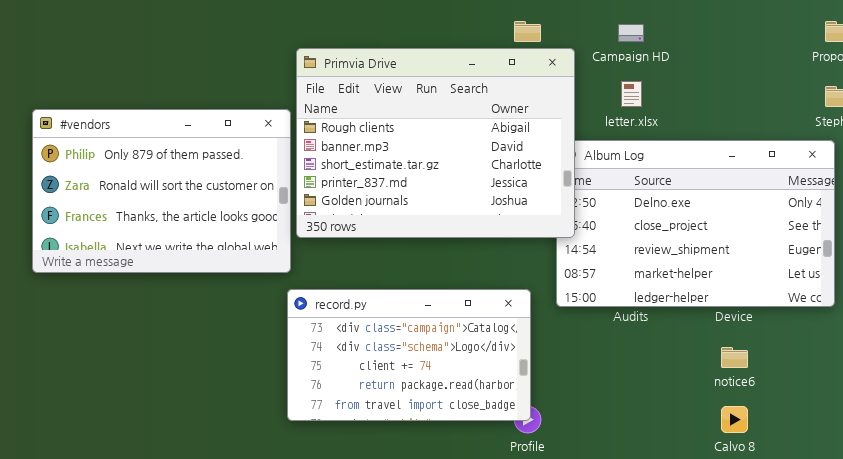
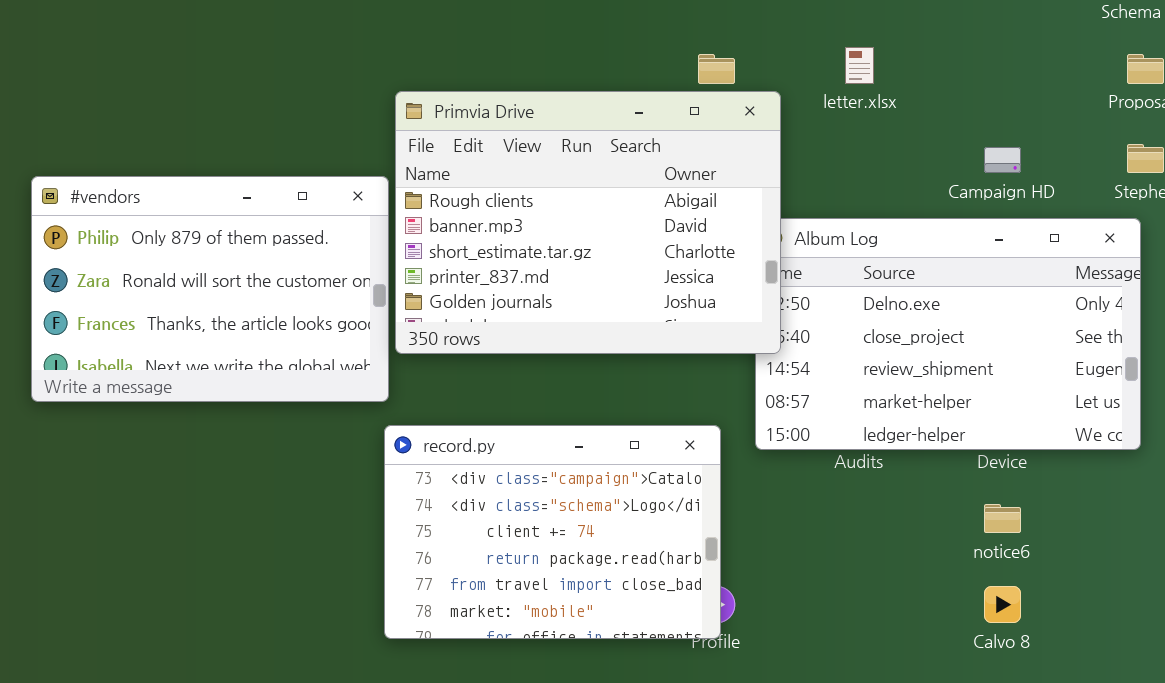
Campaign HD: [618,24,644,42] -> [984,147,1021,173], moved
letter.xlsx: [621,81,642,107] -> [845,47,874,84], moved
record.py: [287,289,531,421] -> [384,425,721,639], resized

